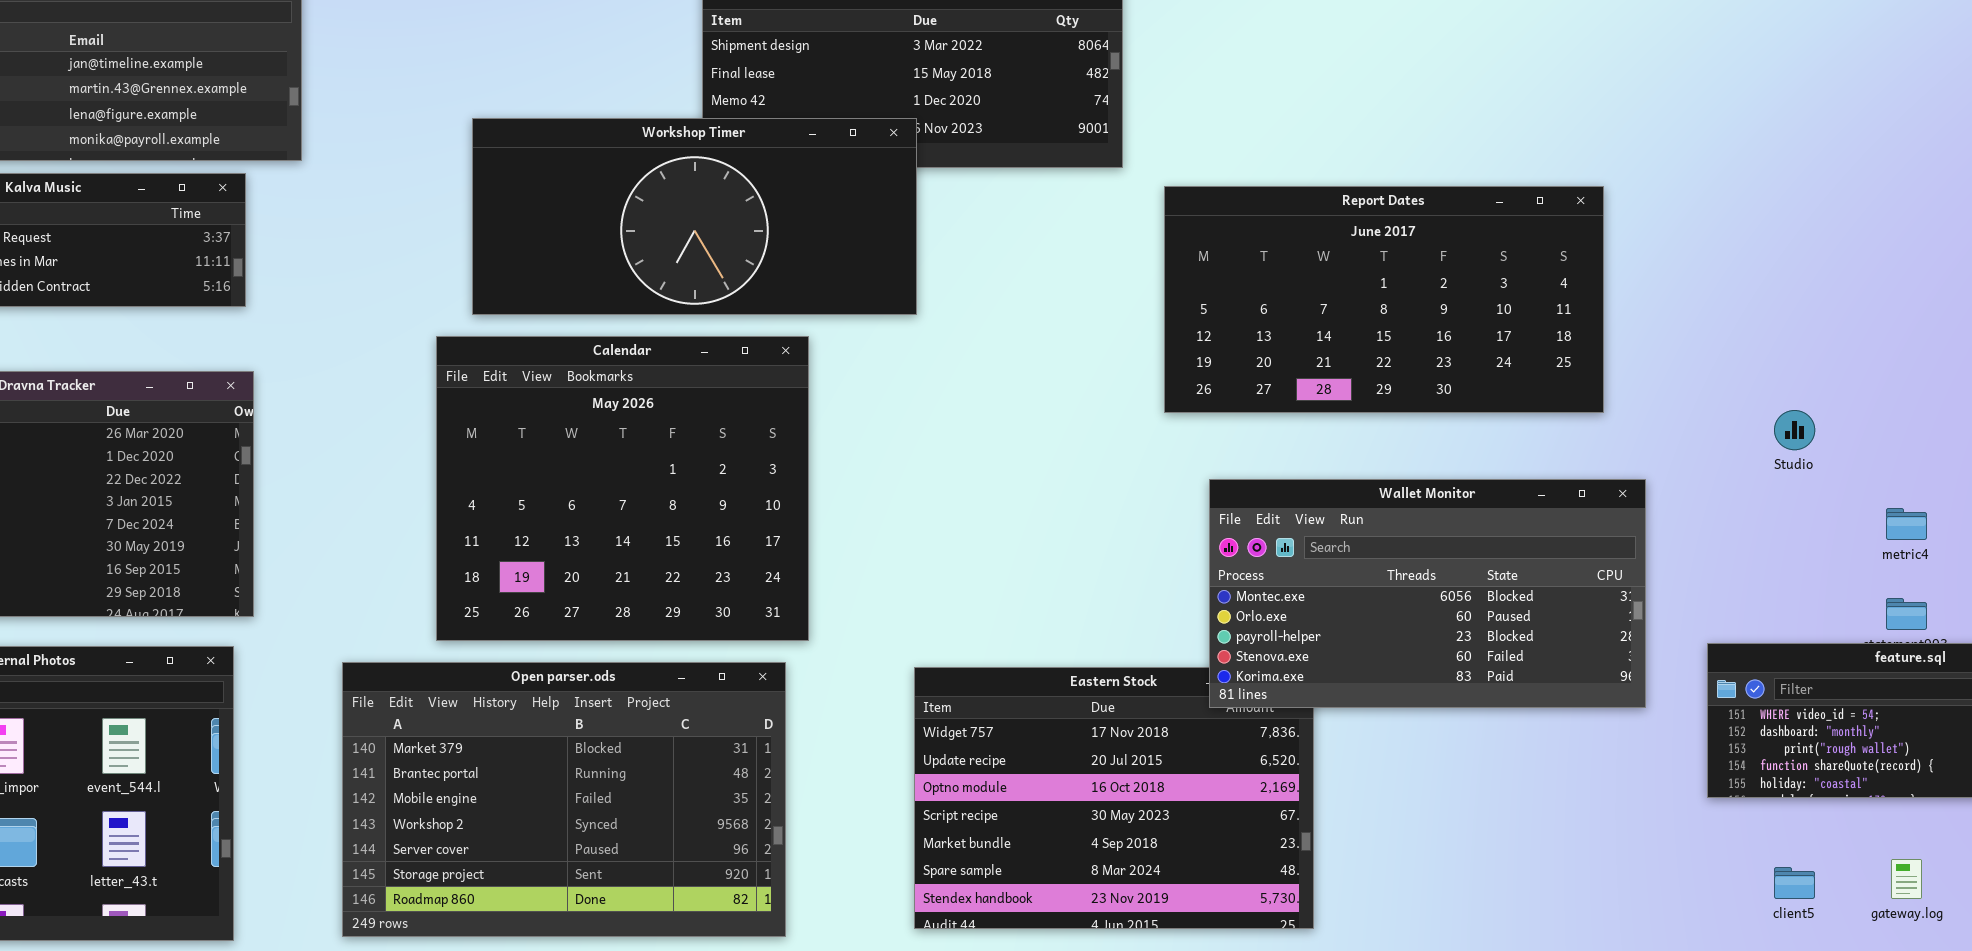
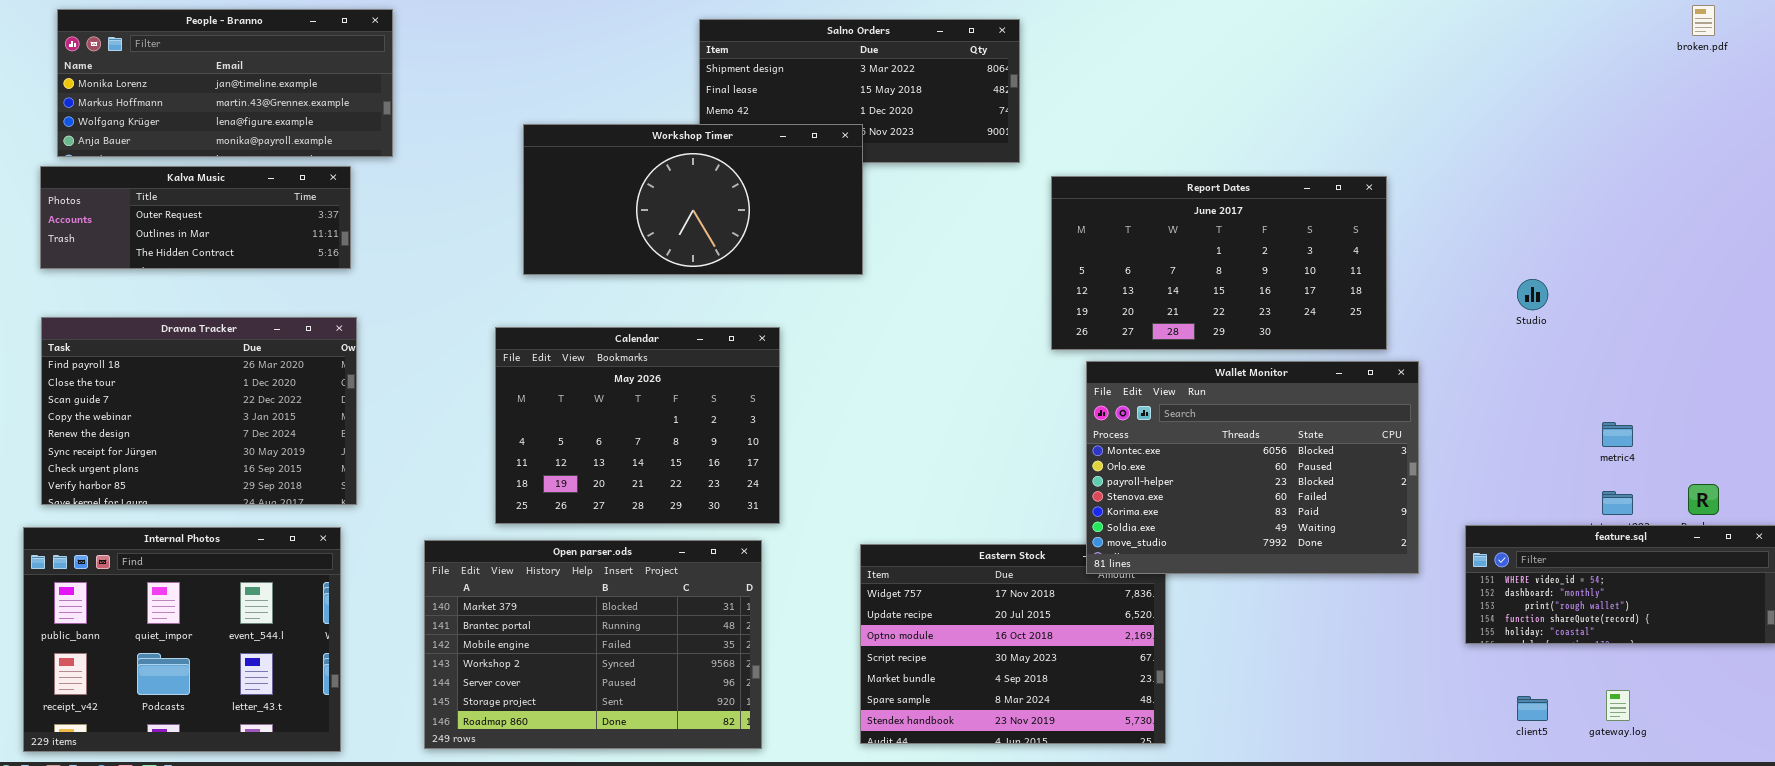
Calendar: [436,336,809,641] -> [495,327,780,524], resized
Studio: [1774,410,1815,450] -> [1517,279,1548,310], moved
Wallet Monitor: [1209,479,1646,708] -> [1086,361,1419,574], resized

